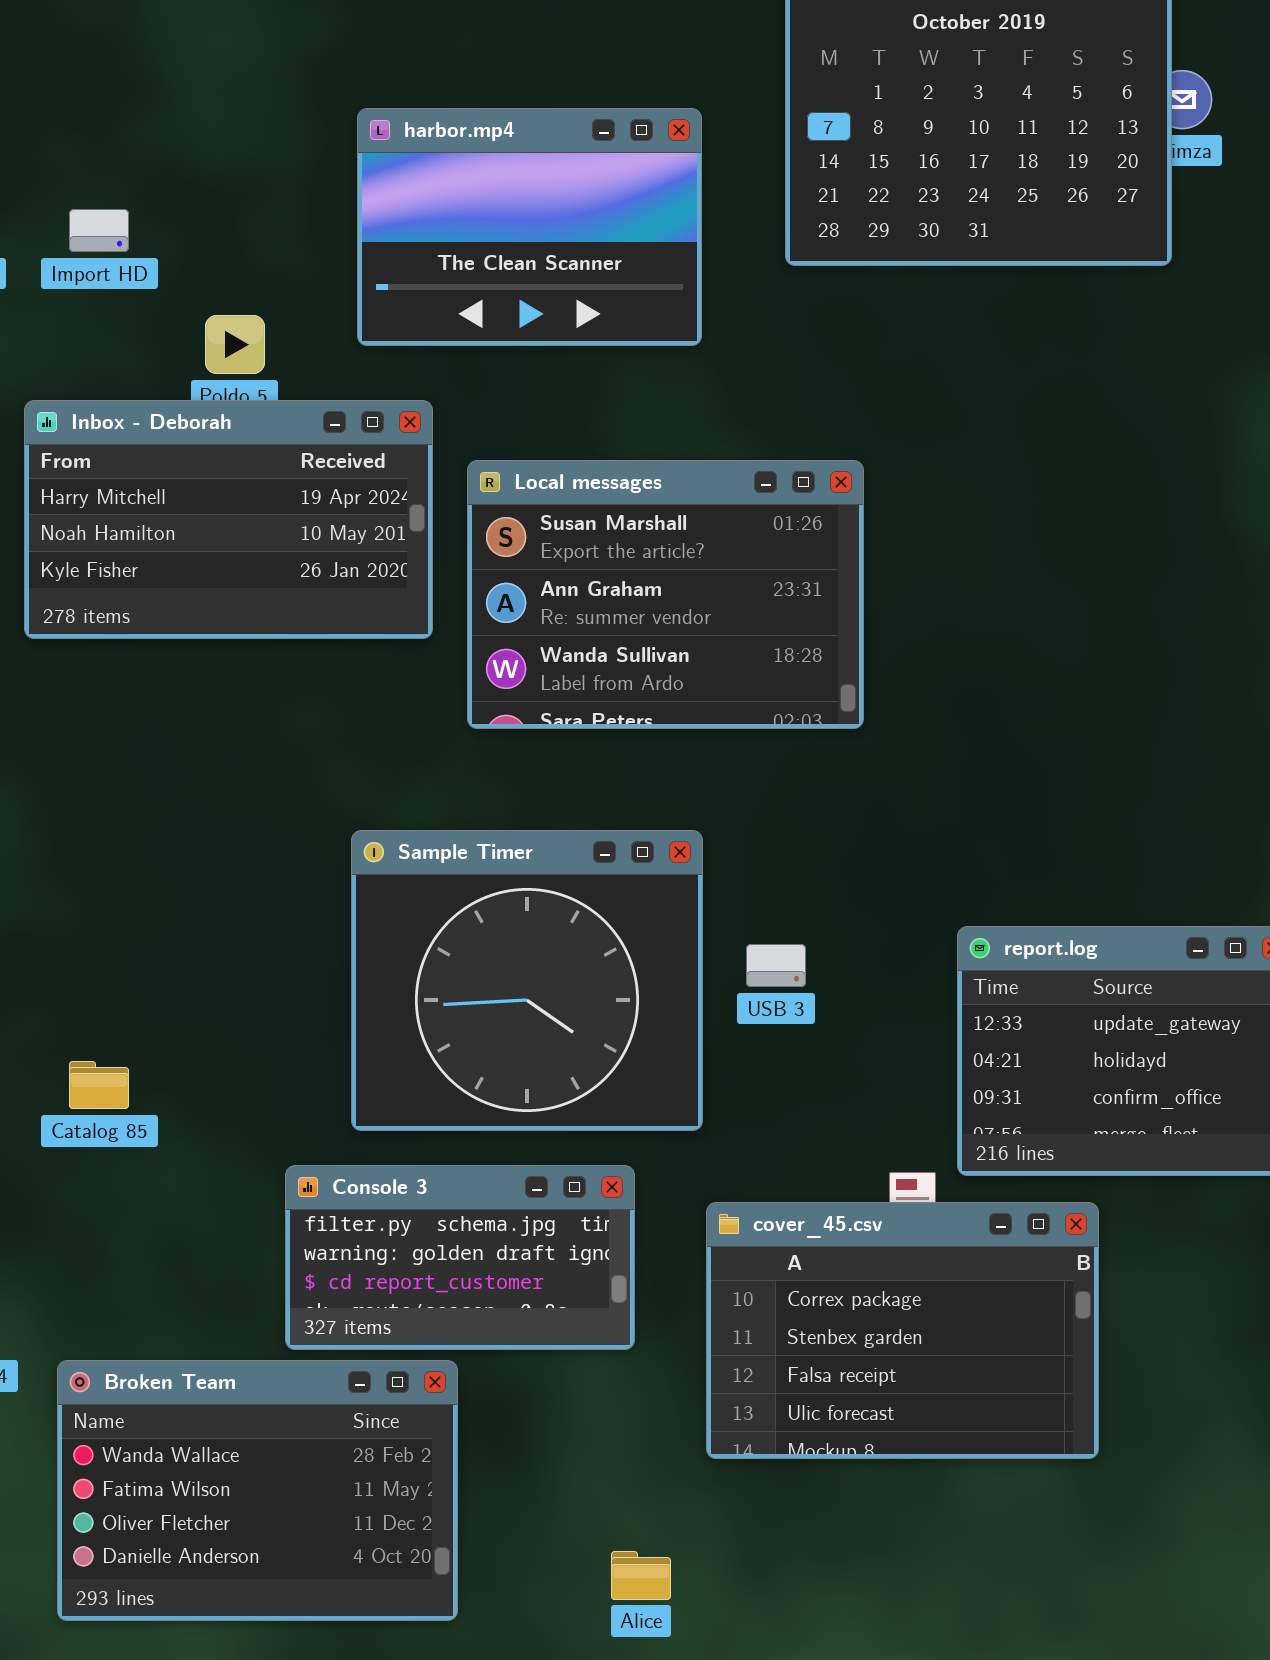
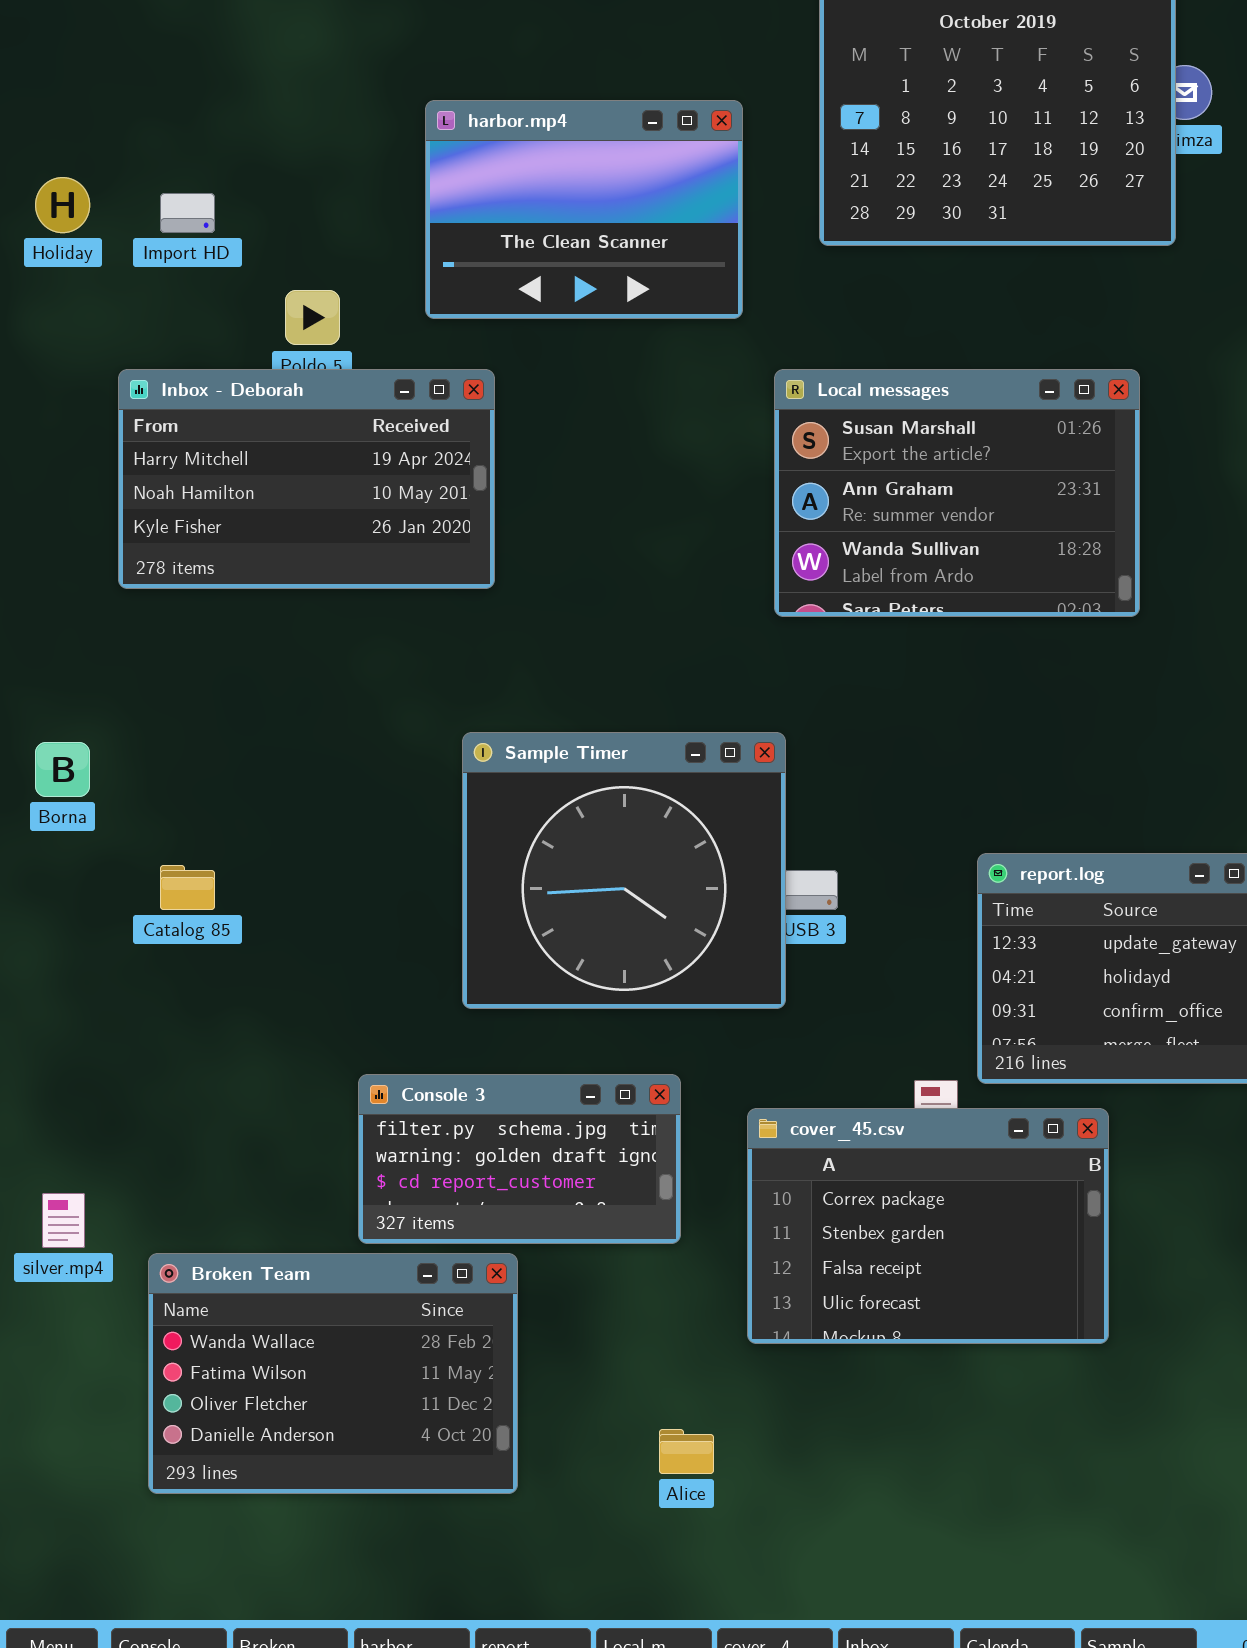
Local messages: [467,460,864,729] -> [774,369,1140,617], moved
Sample Timer: [351,830,703,1131] -> [462,732,786,1009], moved
Catalog 85: [69,1061,129,1109] -> [160,865,215,910], moved

